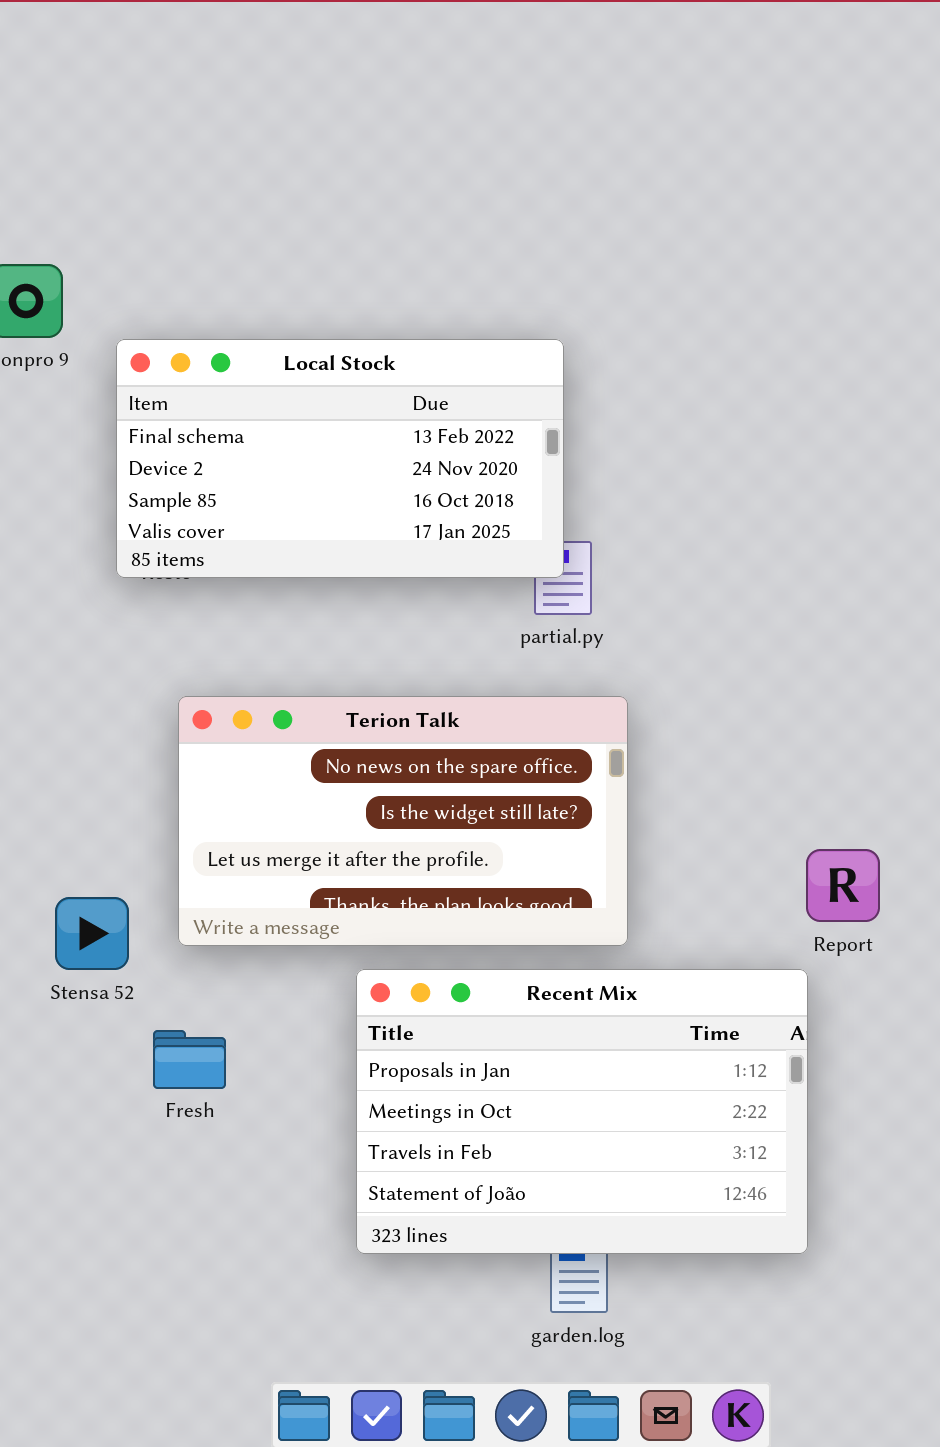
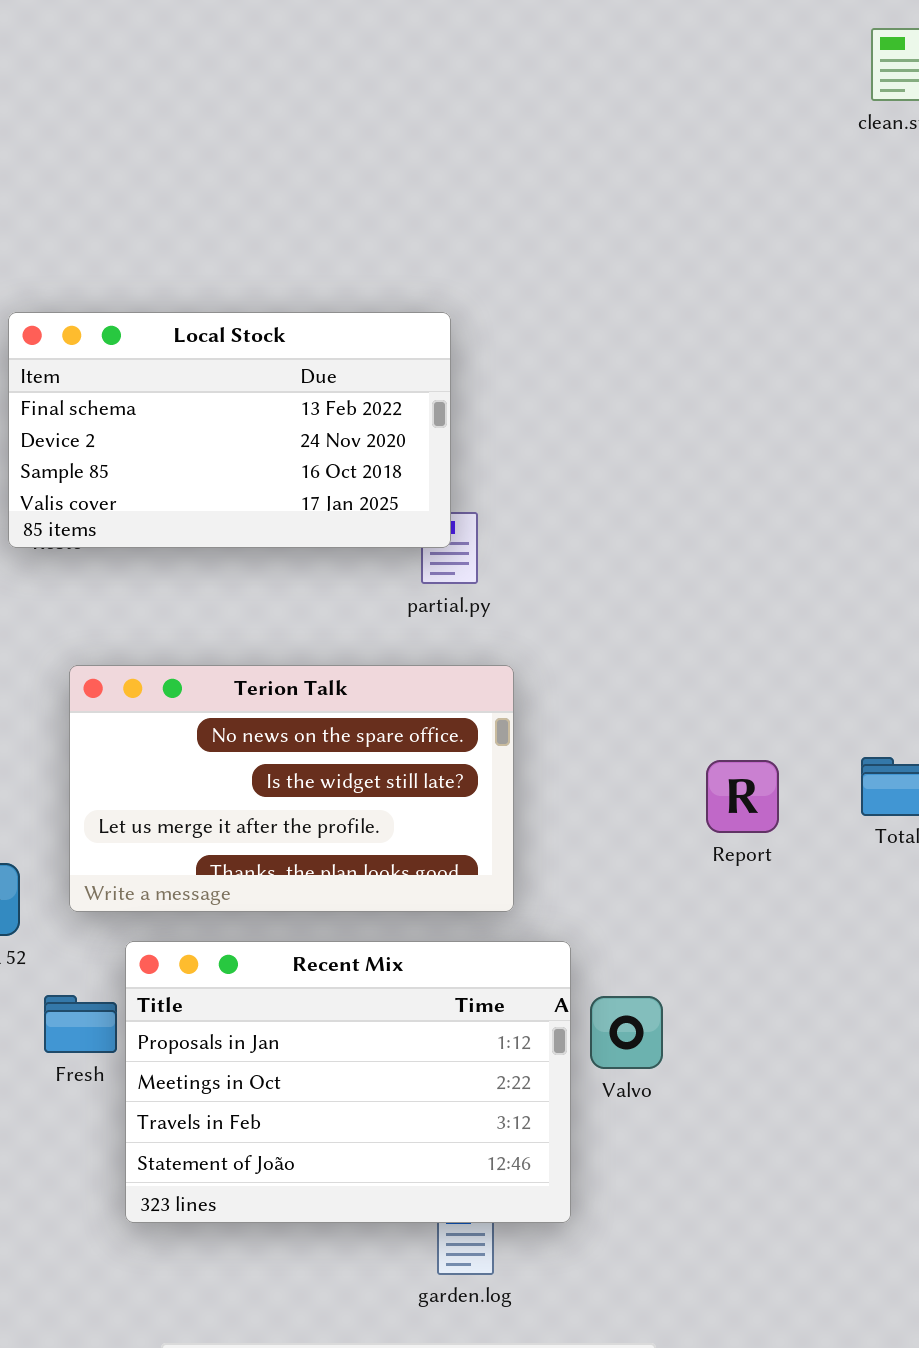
Report: [806,849,880,922] -> [706,760,779,833], moved
Recent Mix: [356,969,808,1254] -> [125,941,571,1223], moved

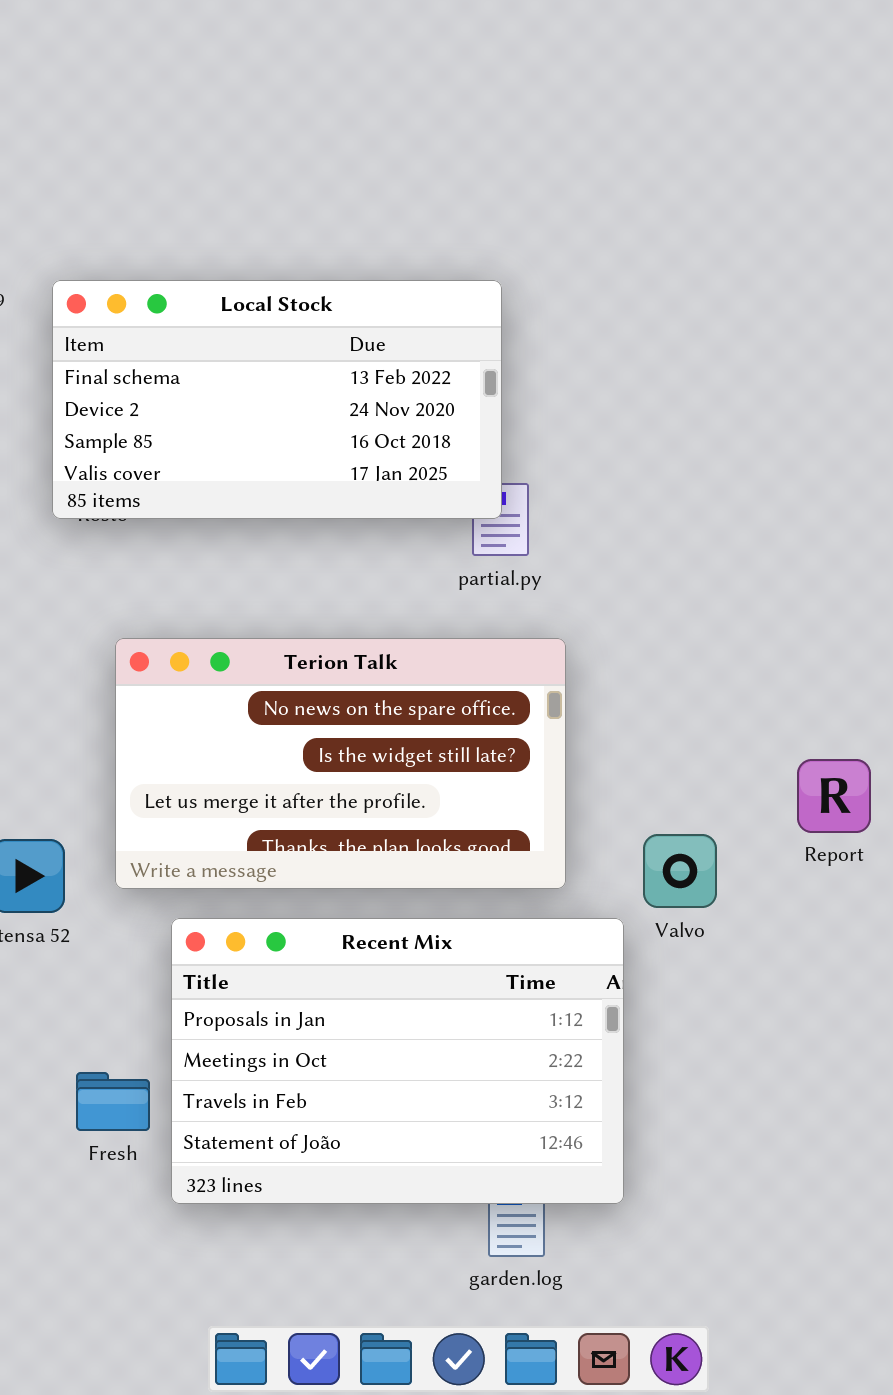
Report: [706,760,779,833] -> [797,759,871,833], moved
Fresh: [44,995,117,1053] -> [76,1072,150,1131], moved
Valvo: [590,996,663,1069] -> [643,834,717,908], moved

